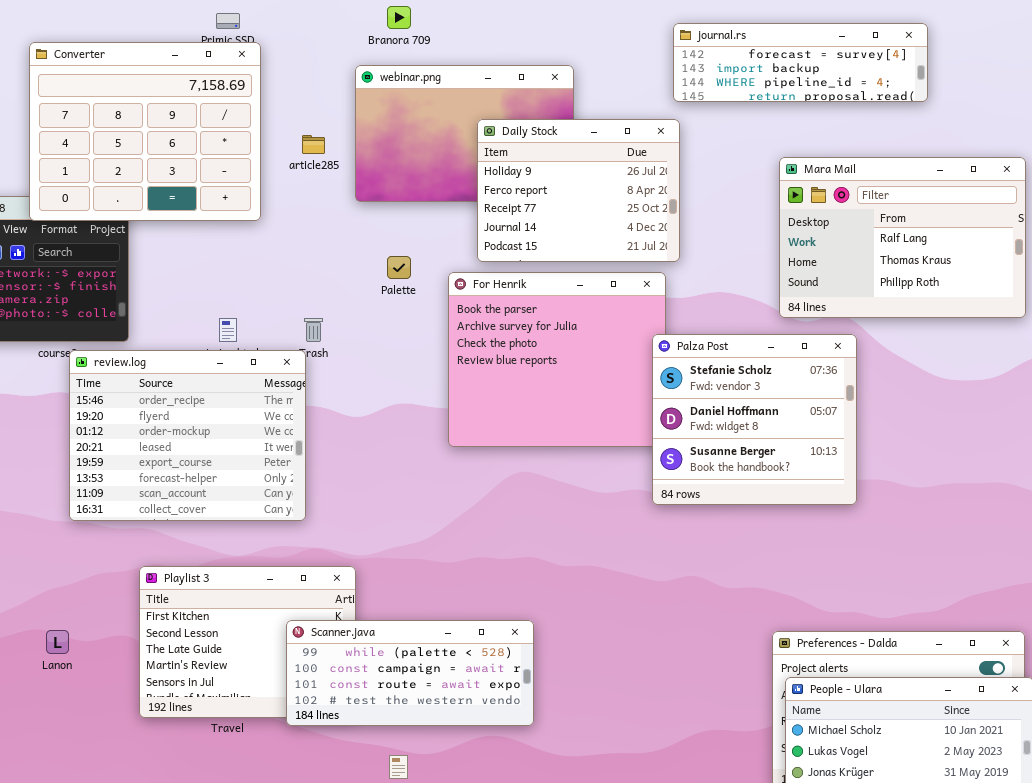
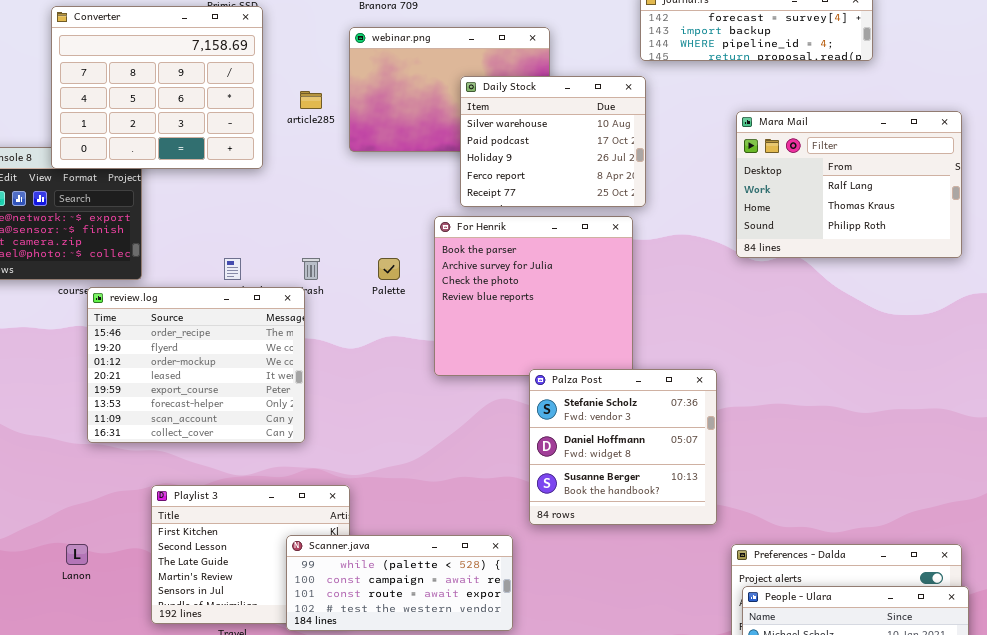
Daily Stock: [477,119,680,262] -> [460,76,646,207], scrolled up 2 rows
Palette: [387,256,411,279] -> [378,258,400,280], moved
Palza Post: [652,334,857,505] -> [529,369,717,525], moved

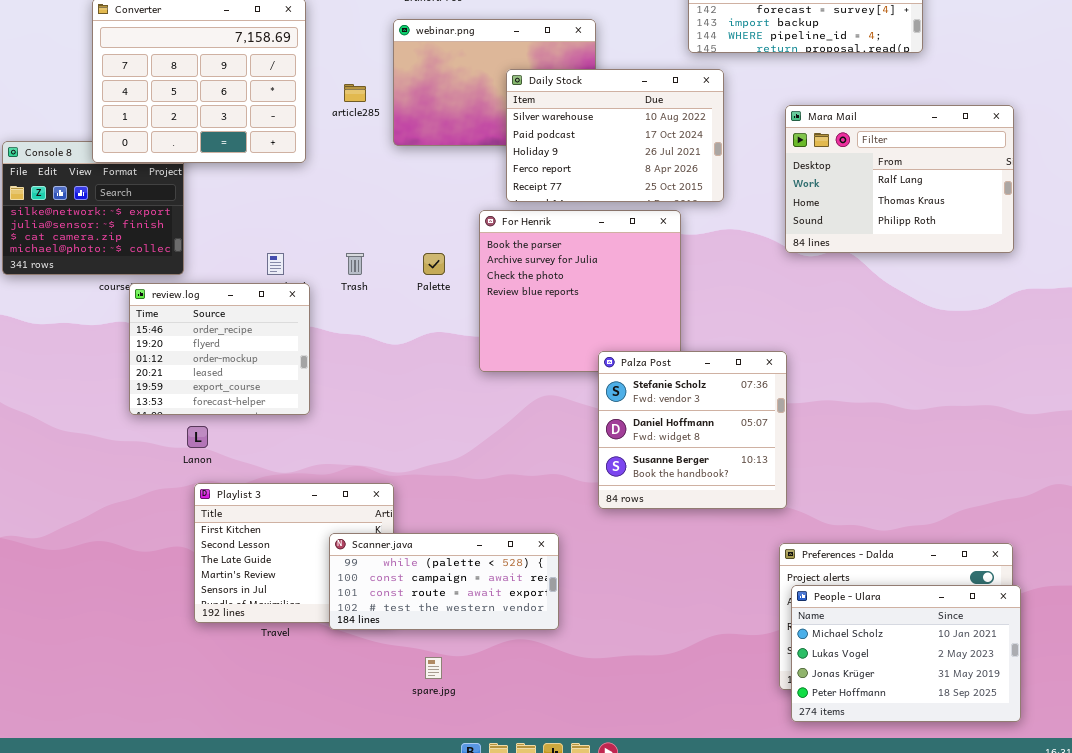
Daily Stock: [460,76,646,207] -> [506,69,724,202], resized
review.log: [87,287,305,443] -> [129,283,310,415], resized
Palza Post: [529,369,717,525] -> [598,351,787,509], moved
Lanon: [66,544,88,565] -> [187,426,208,448], moved

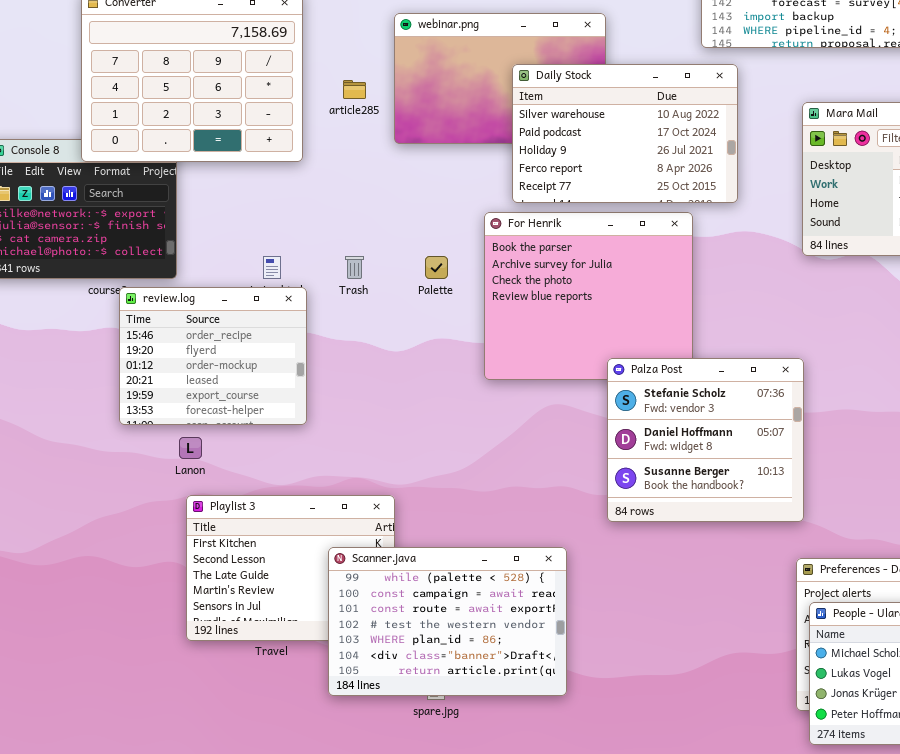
Scanner.java: [329,533,559,630] -> [328,547,567,696], resized

